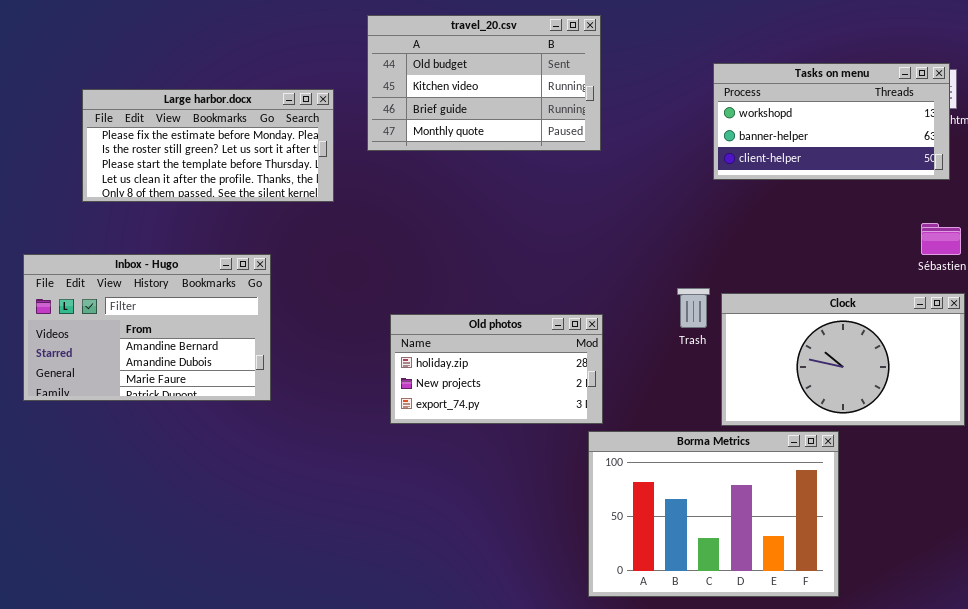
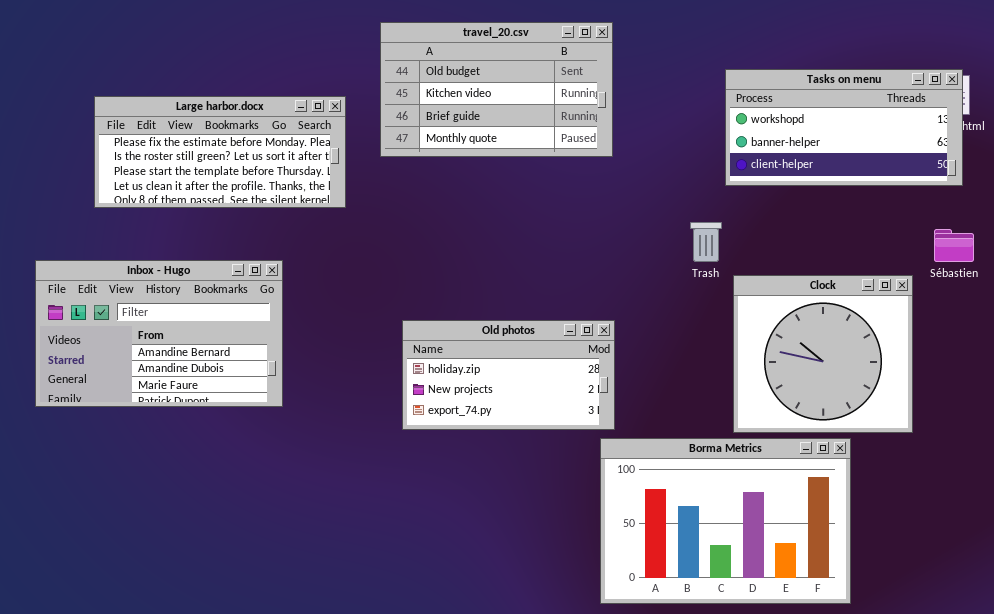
Trash: [677,288,710,328] -> [690,222,722,262], moved
Clock: [721,293,965,426] -> [733,275,913,433], resized

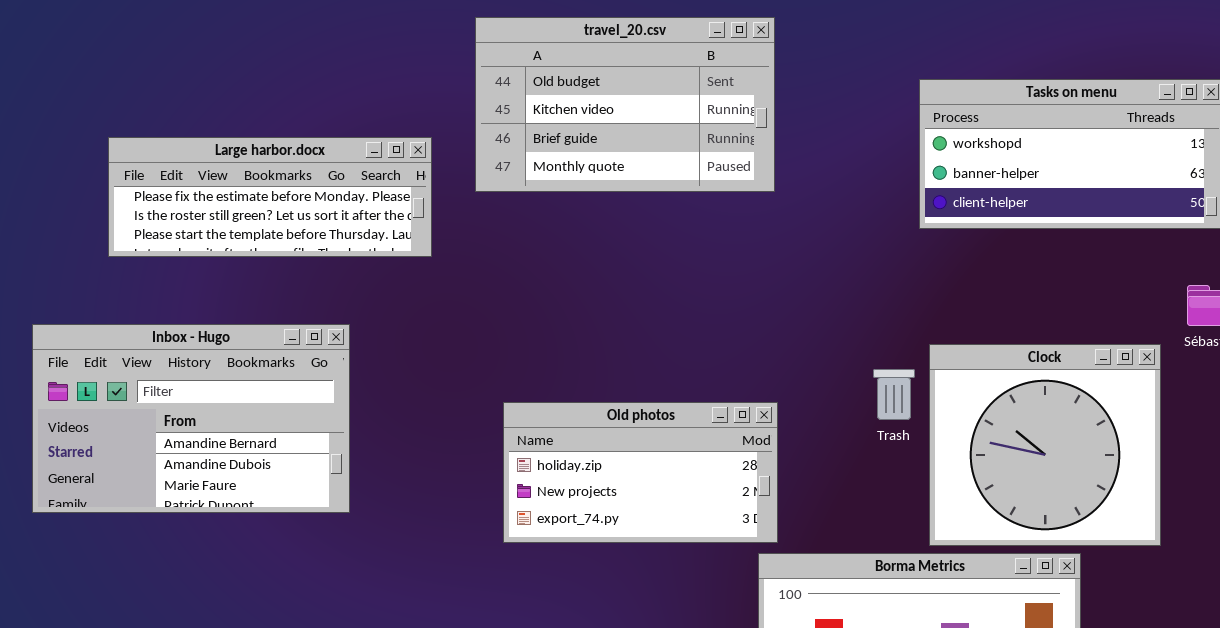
Large harbor.docx: [94,96,346,208] -> [108,137,432,257], resized
Trash: [690,222,722,262] -> [873,369,915,420], moved

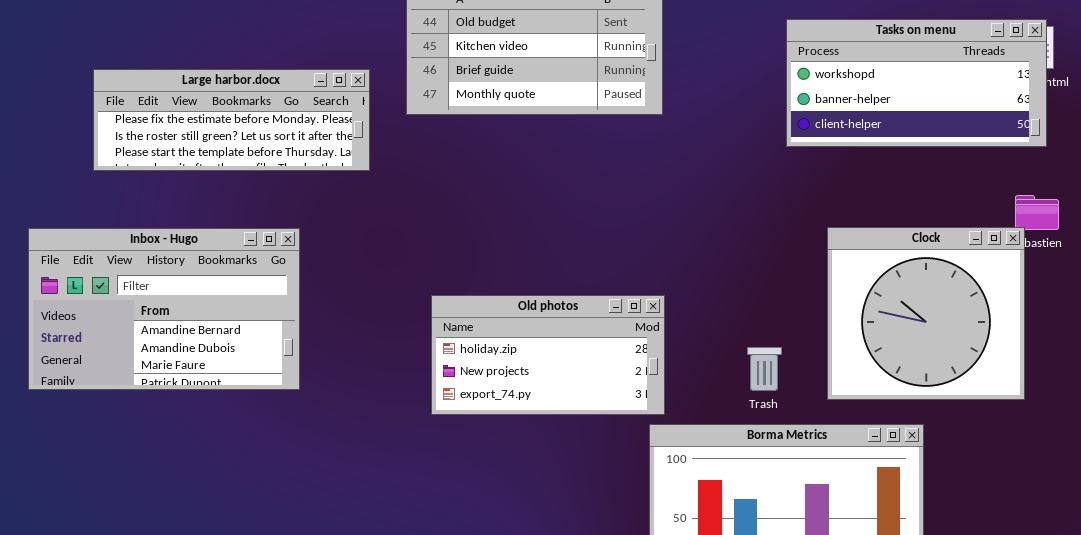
Clock: [929,344,1161,546] -> [827,227,1025,400], moved
Trash: [873,369,915,420] -> [747,347,782,391], moved

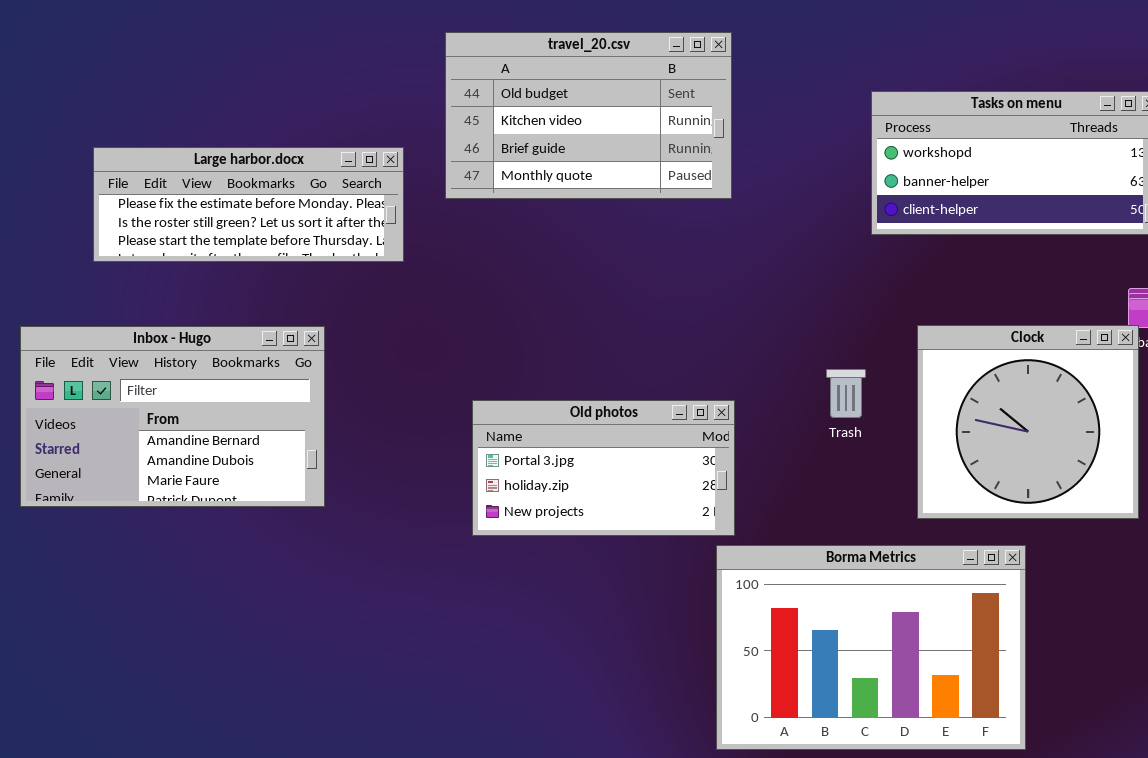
Old photos: [431,295,665,415] -> [472,400,735,536], scrolled up 1 row
Trash: [747,347,782,391] -> [826,369,866,418], moved

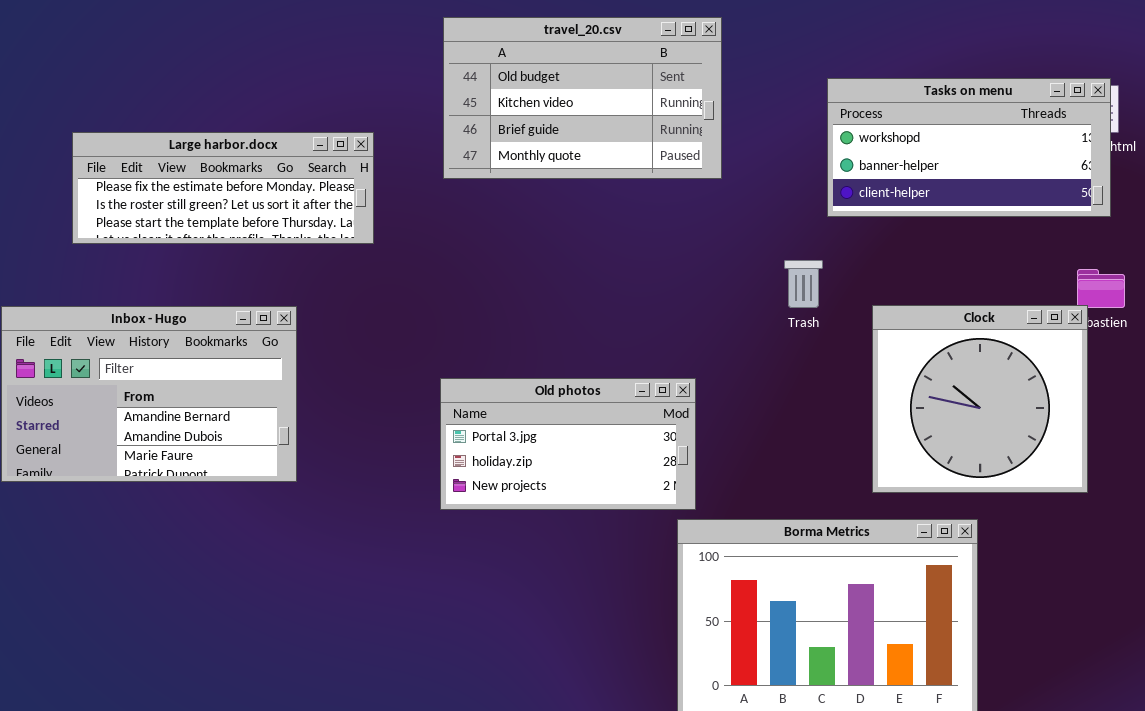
travel_20.csv: [445,32,732,199] -> [443,17,722,179], moved
Trash: [826,369,866,418] -> [784,260,823,308], moved

